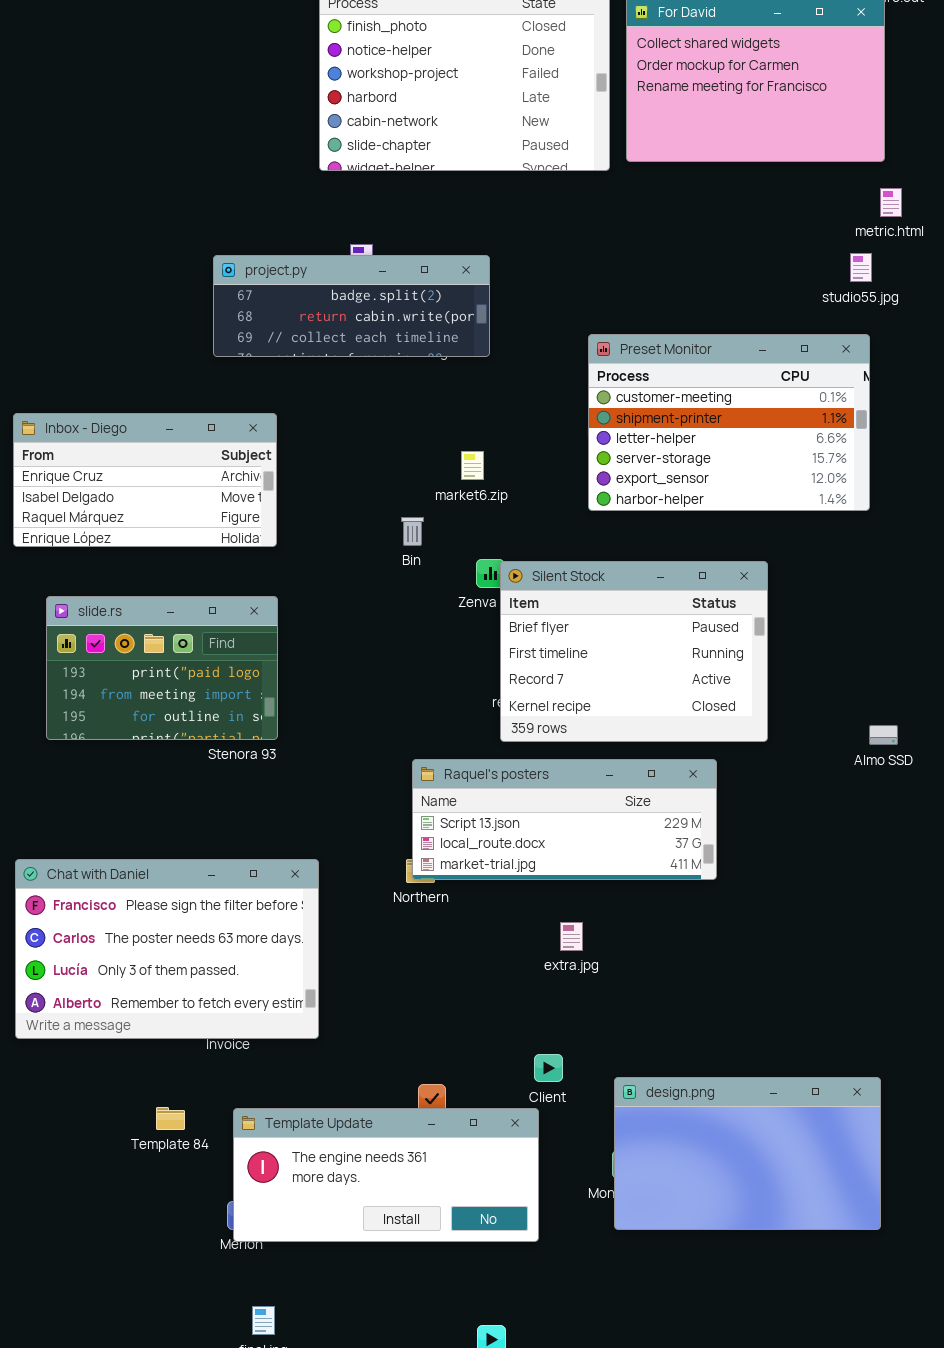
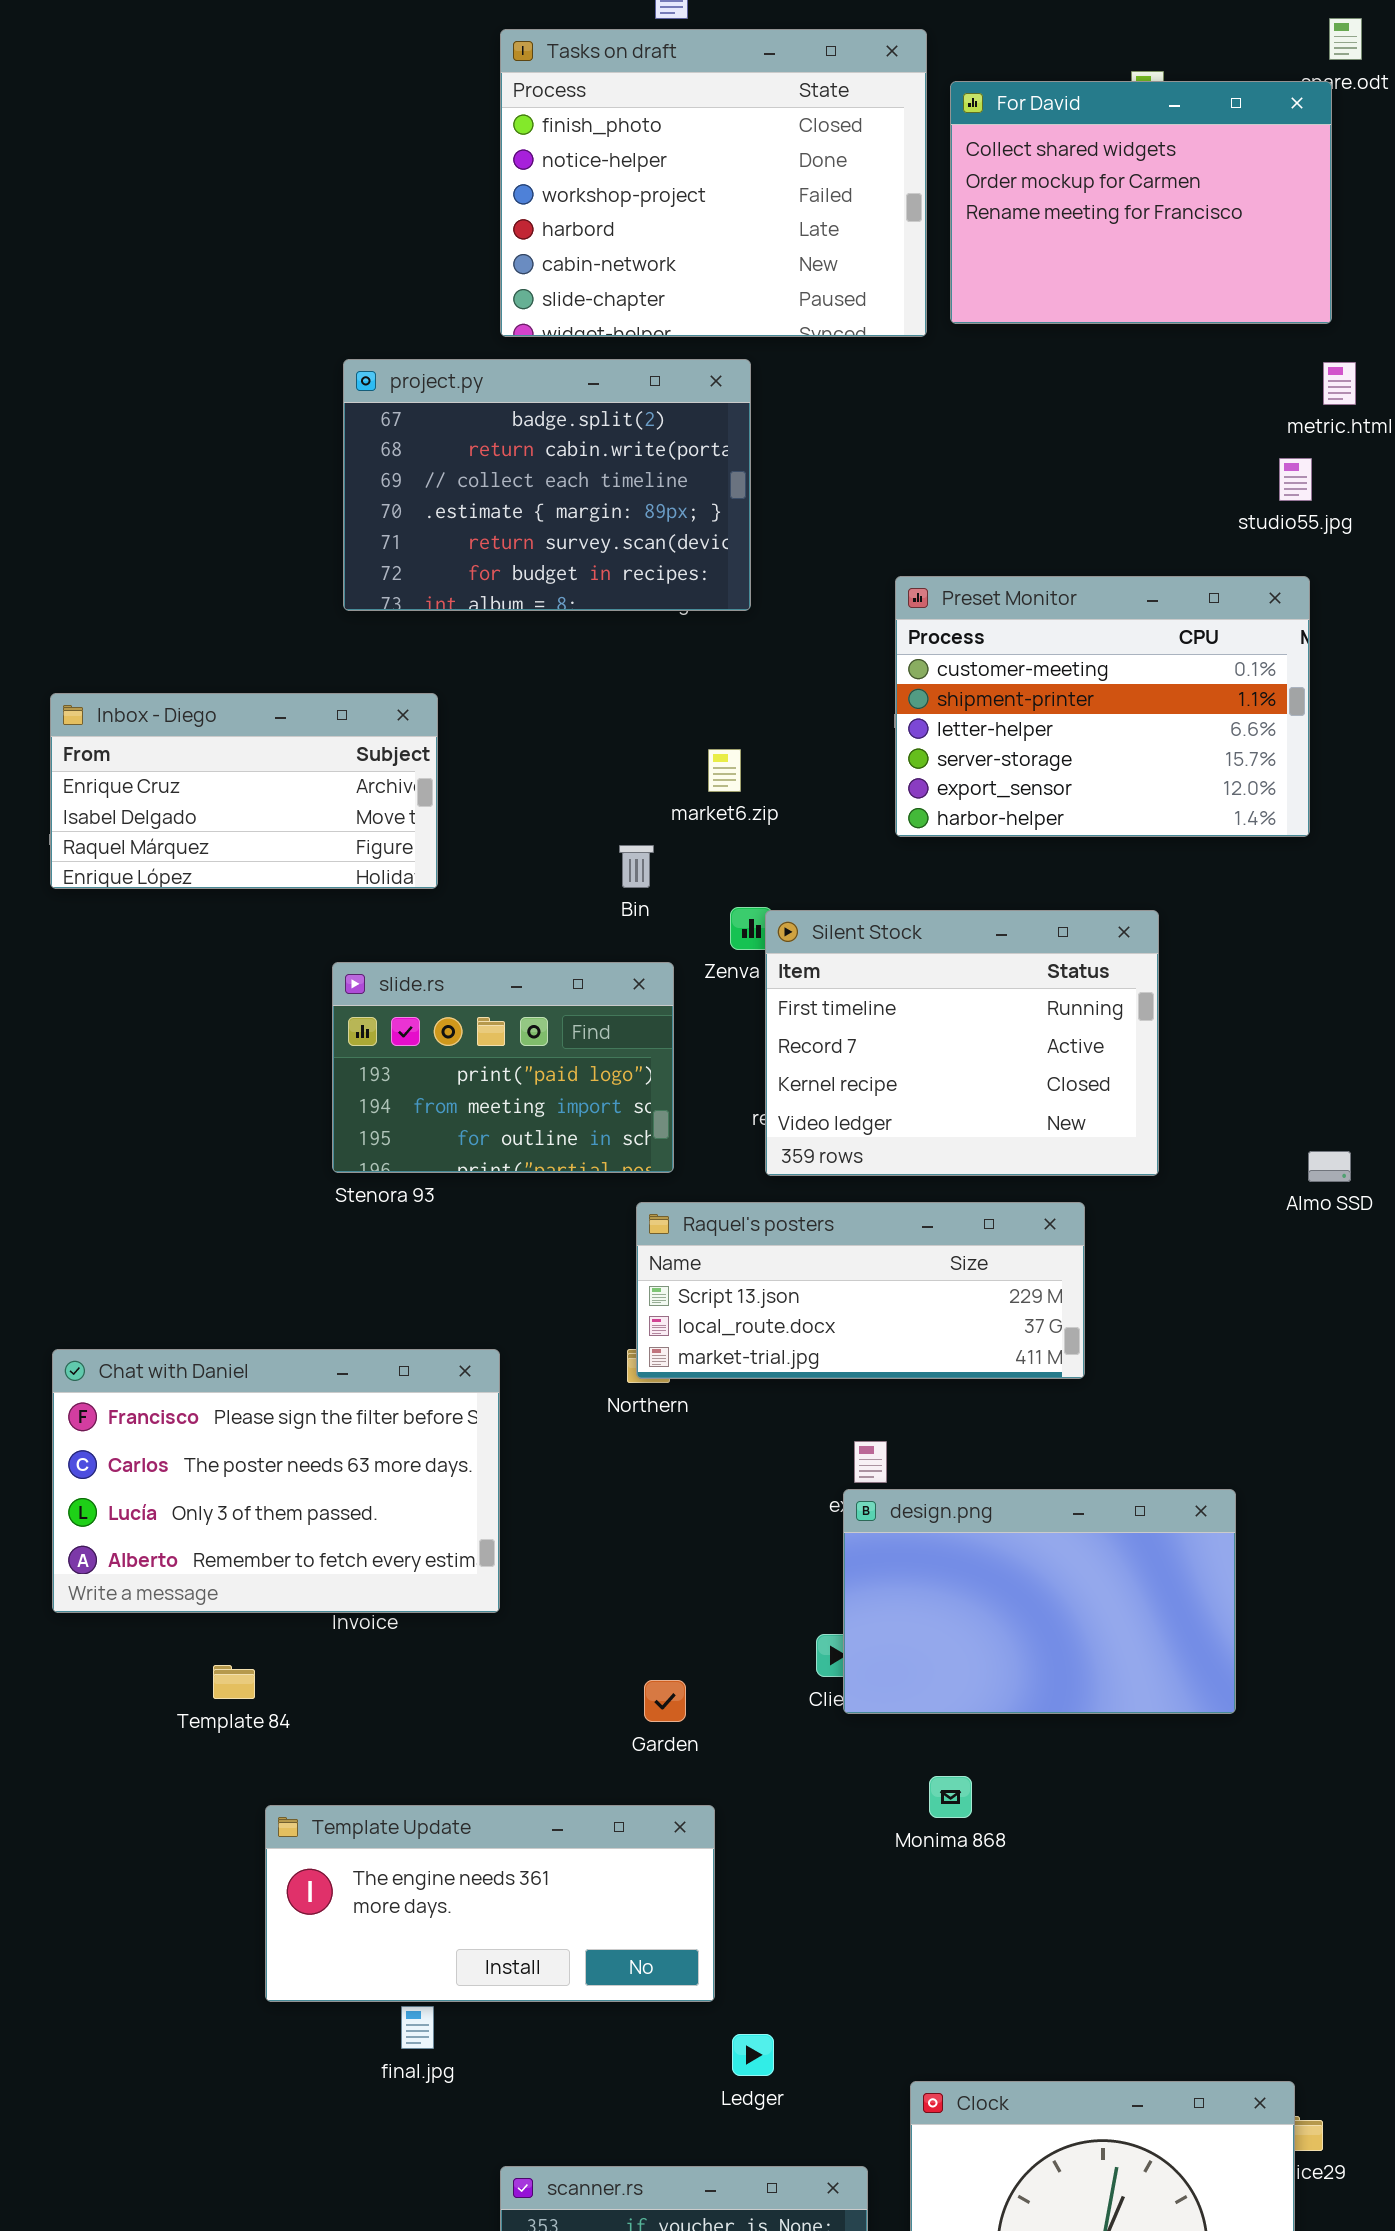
project.py: [213,255,490,357] -> [343,359,751,611], resized
Silent Stock: [500,561,768,742] -> [765,910,1159,1176], scrolled down 1 row
slide.rs: [46,596,278,740] -> [332,962,674,1173], moved
design.png: [614,1077,881,1230] -> [843,1489,1236,1714], moved
Template 84: [156,1107,185,1130] -> [213,1665,255,1699], moved
Template Update: [233,1108,539,1242] -> [265,1805,715,2002], moved

